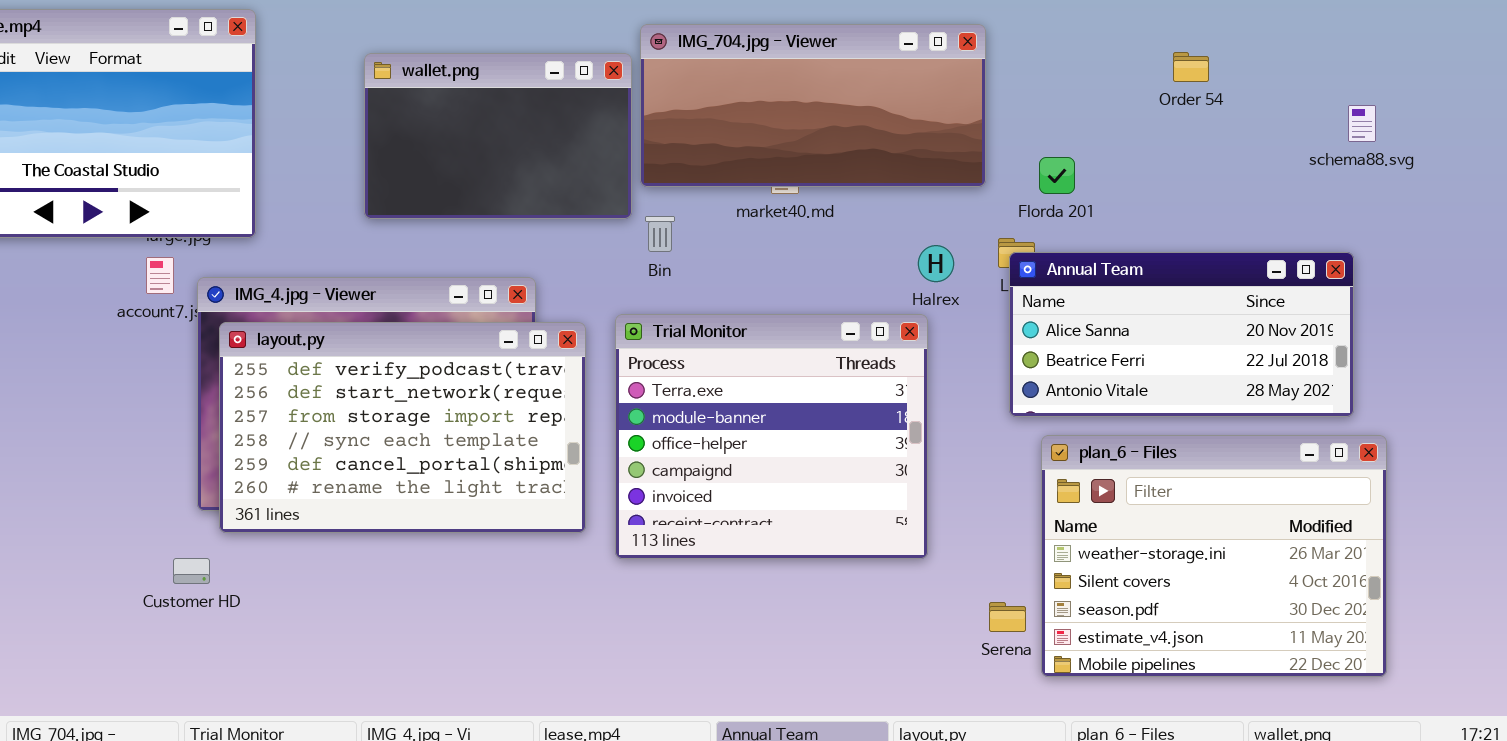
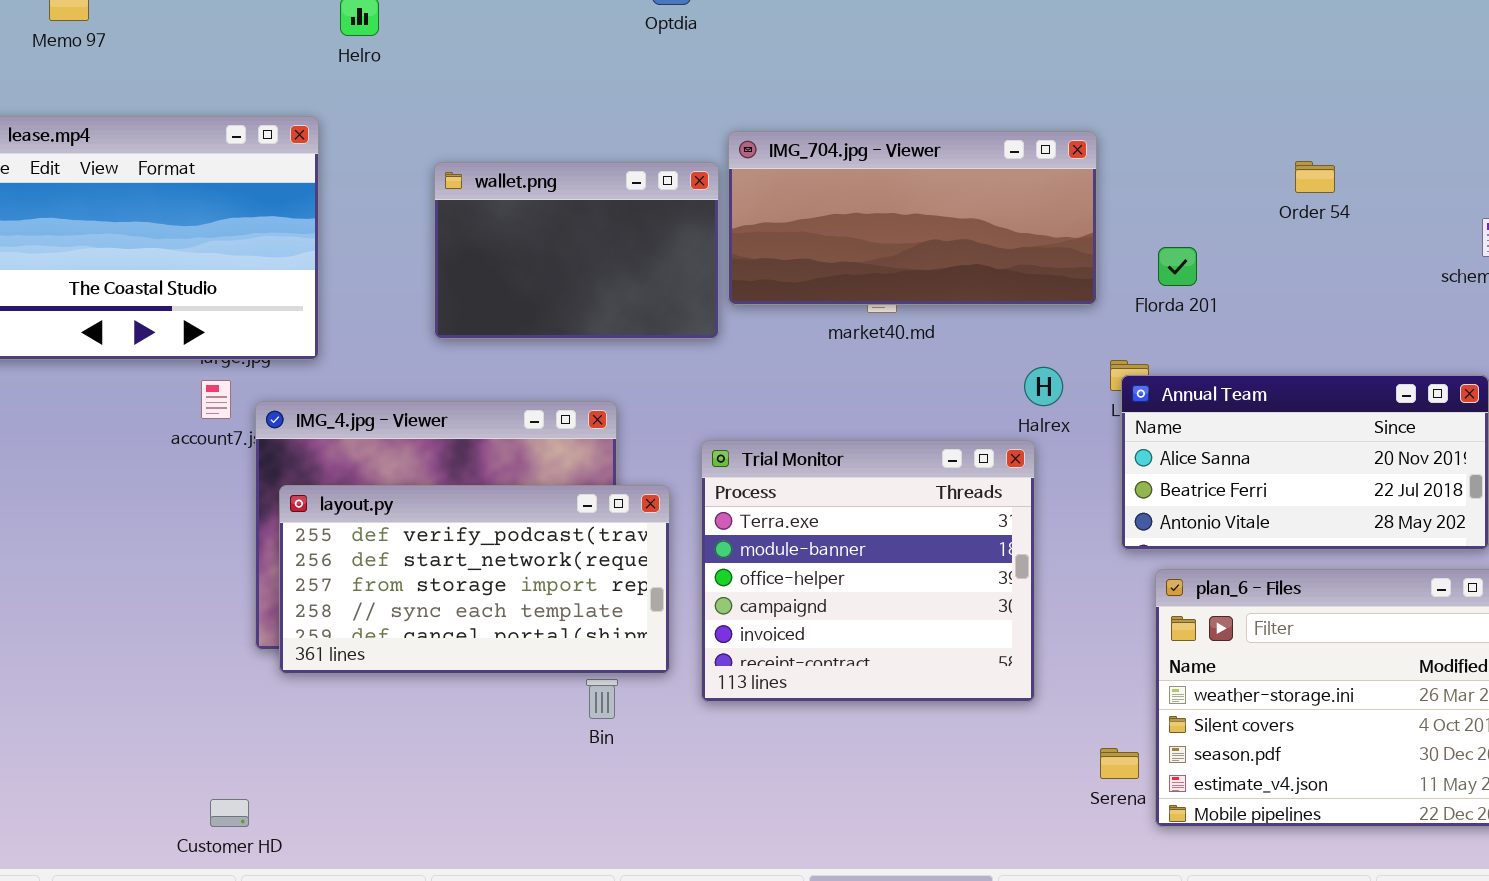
Florda 201: [1039,157,1075,194] -> [1158,247,1197,286], moved
Bin: [645,216,675,252] -> [586,679,618,719], moved
layout.py: [219,322,586,533] -> [279,485,670,674], resized
Customer HD: [173,558,210,584] -> [210,799,249,827], moved

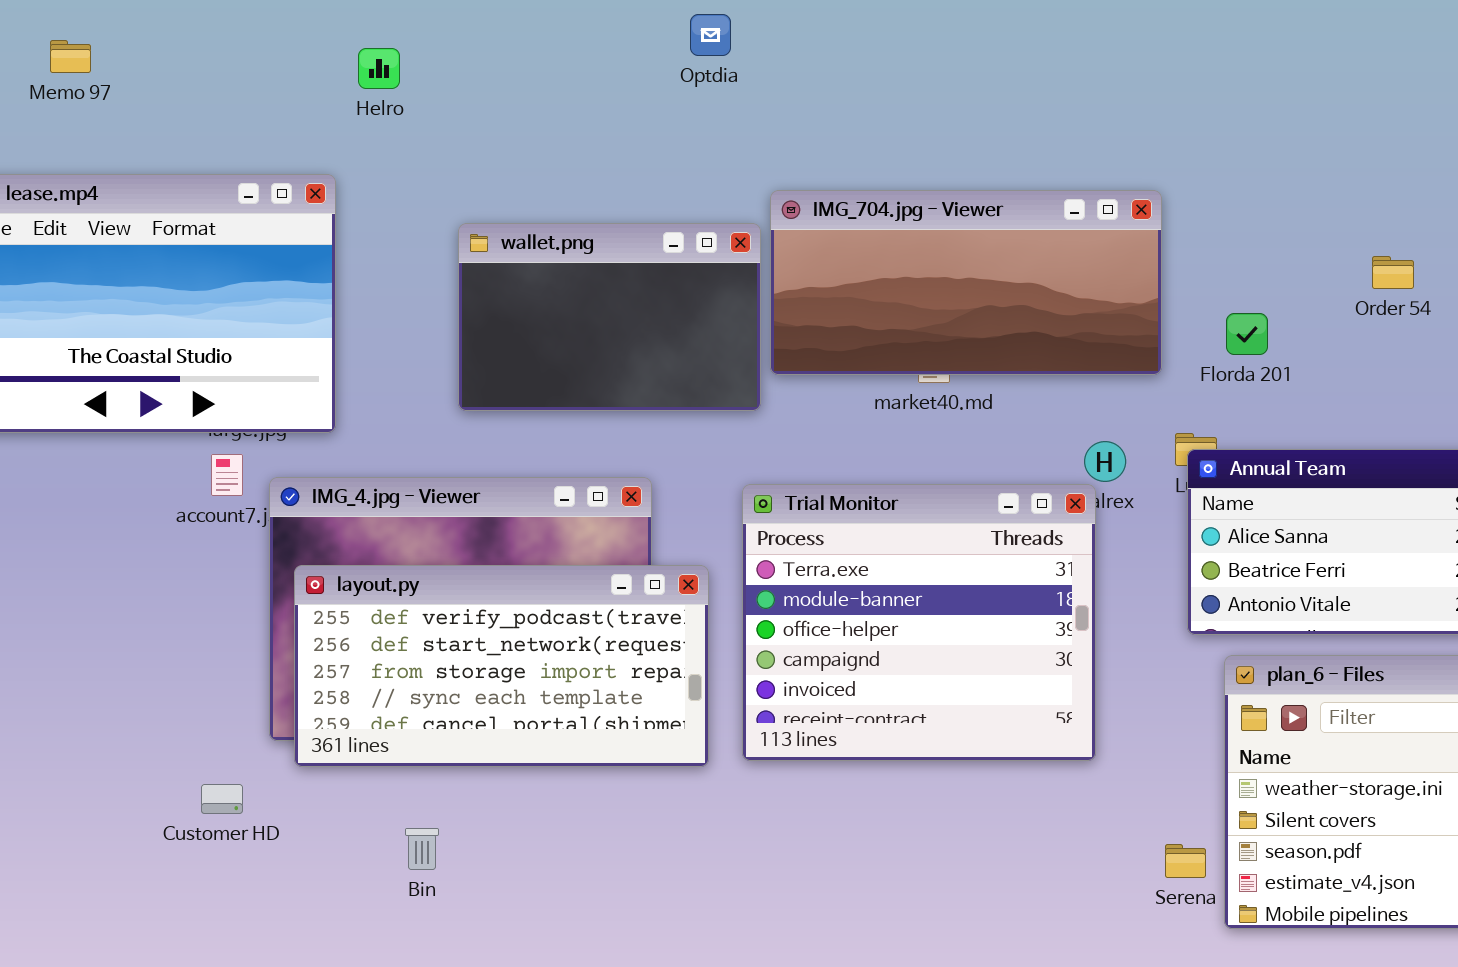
Order 54: [1295,161,1335,193] -> [1372,256,1414,289], moved
Trial Monitor: [701,440,1035,702] -> [742,484,1096,761], moved
Bin: [586,679,618,719] -> [405,828,439,870], moved
Customer HD: [210,799,249,827] -> [201,784,243,814], moved

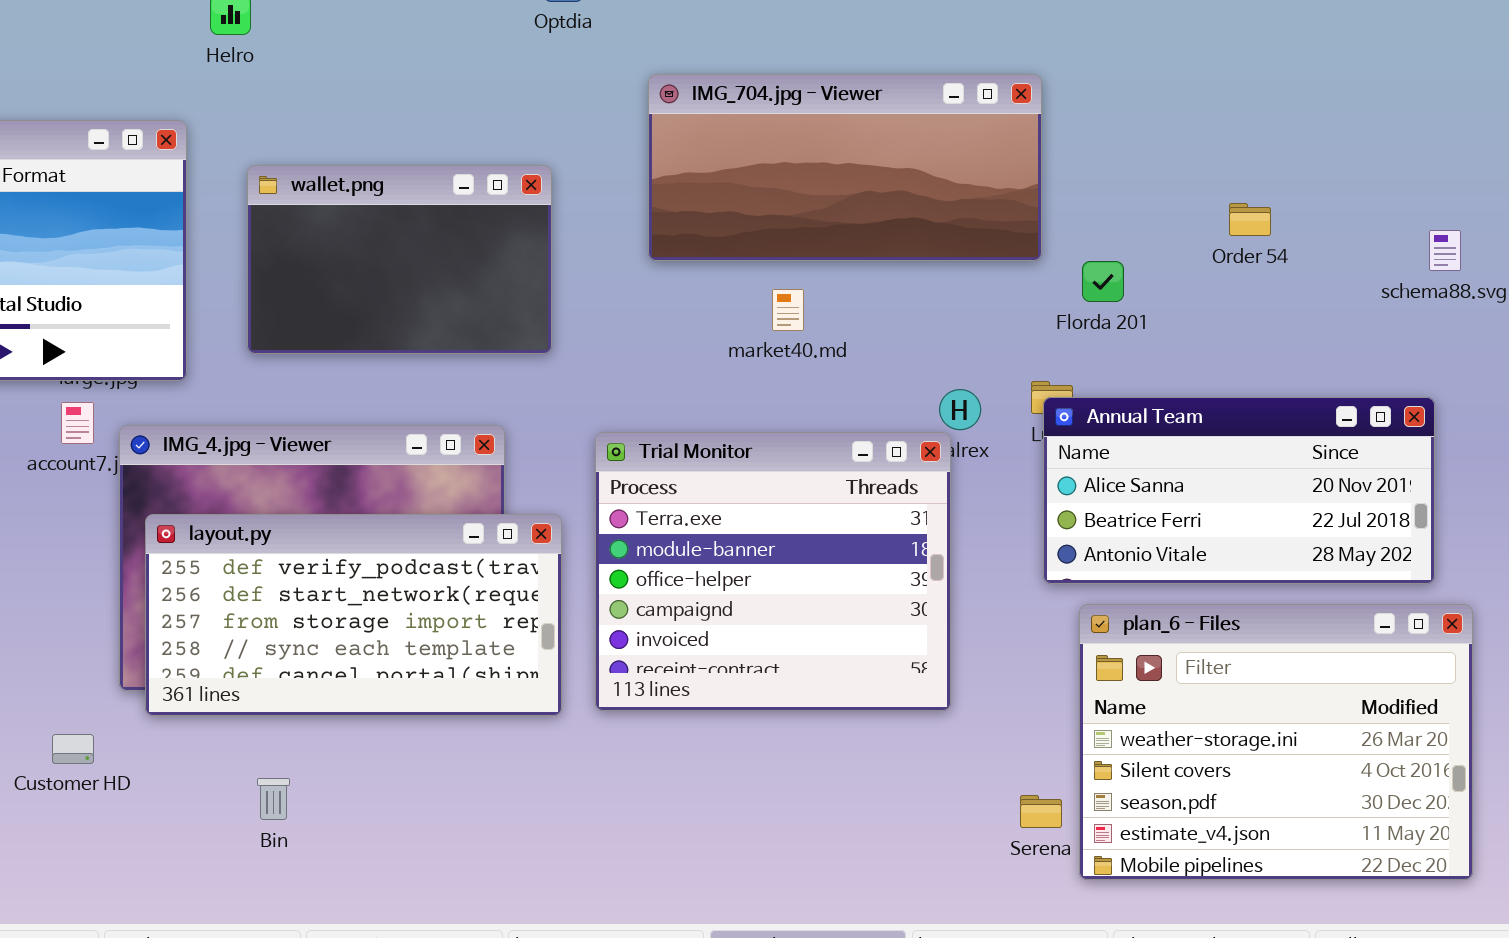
IMG_704.jpg - Viewer: [770,190,1162,375] -> [648,74,1042,261], moved
wallet.png: [458,223,761,411] -> [247,165,552,354], moved

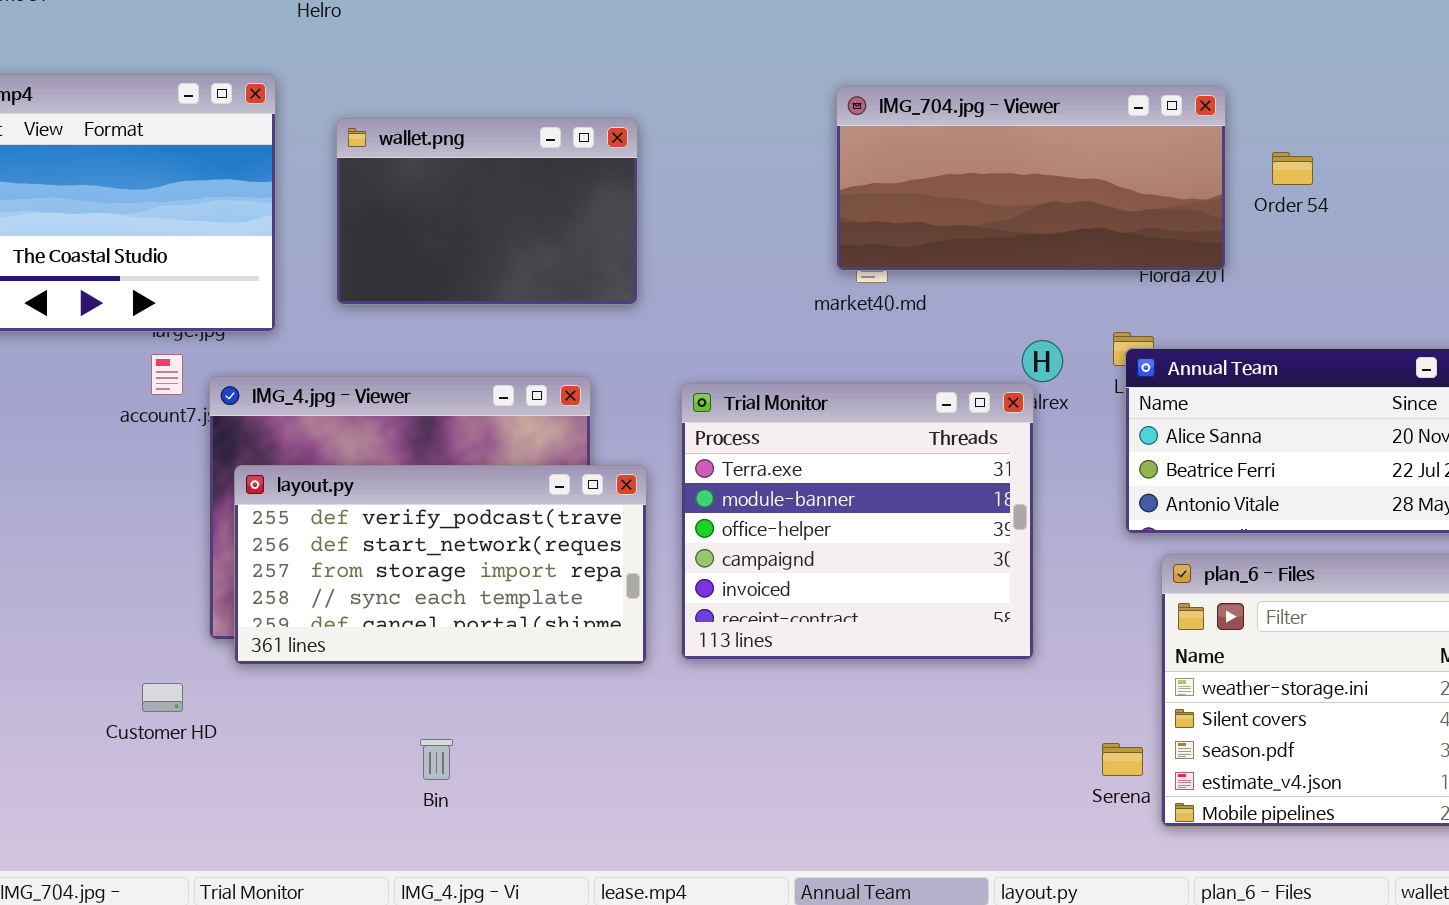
IMG_704.jpg - Viewer: [648,74,1042,261] -> [836,86,1226,271], moved
Order 54: [1229,203,1271,236] -> [1272,152,1313,185], moved
Bin: [257,778,290,820] -> [420,739,453,780], moved

